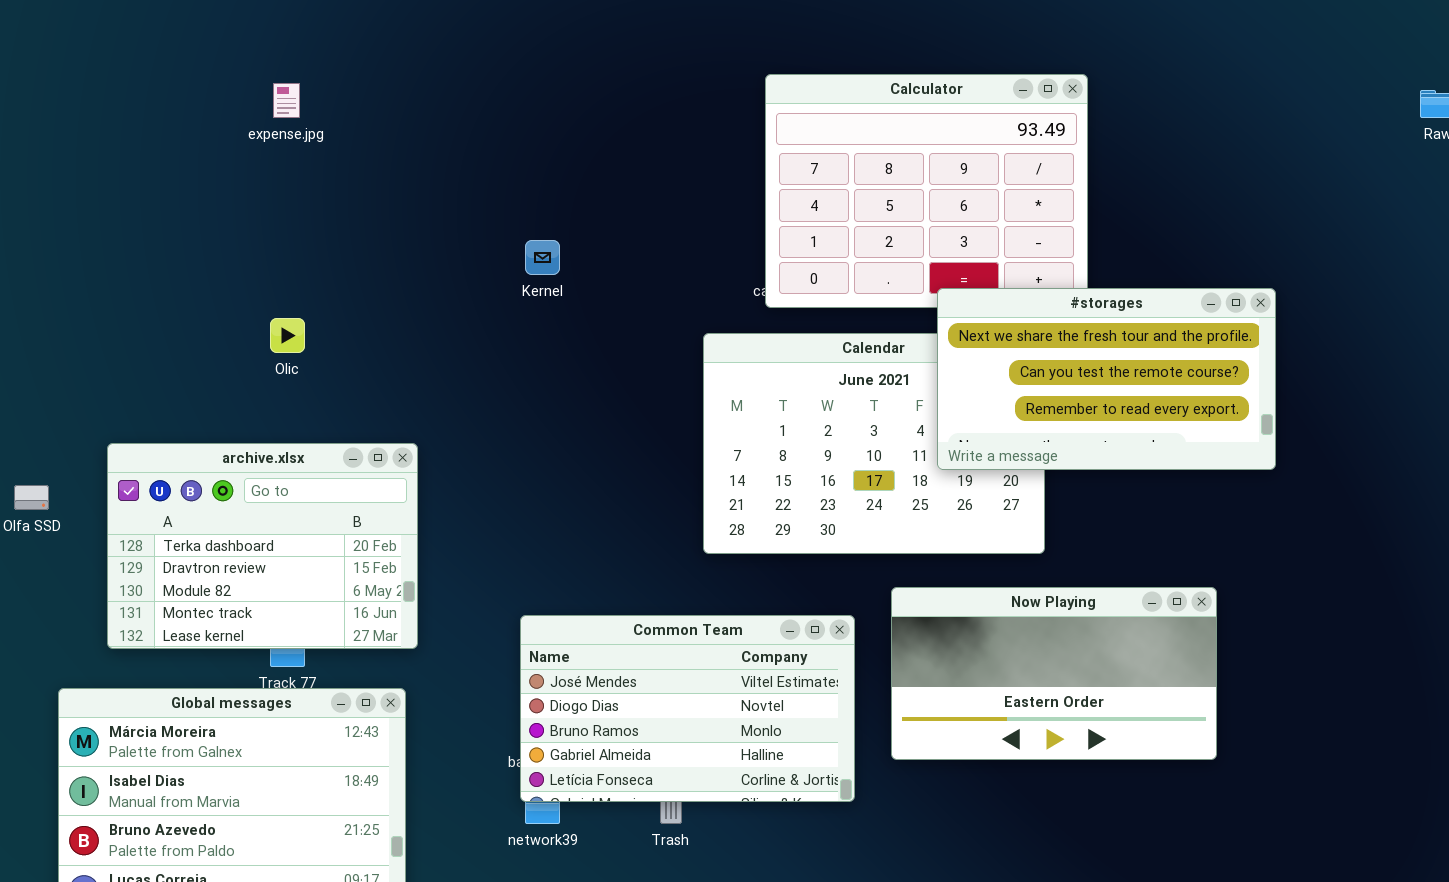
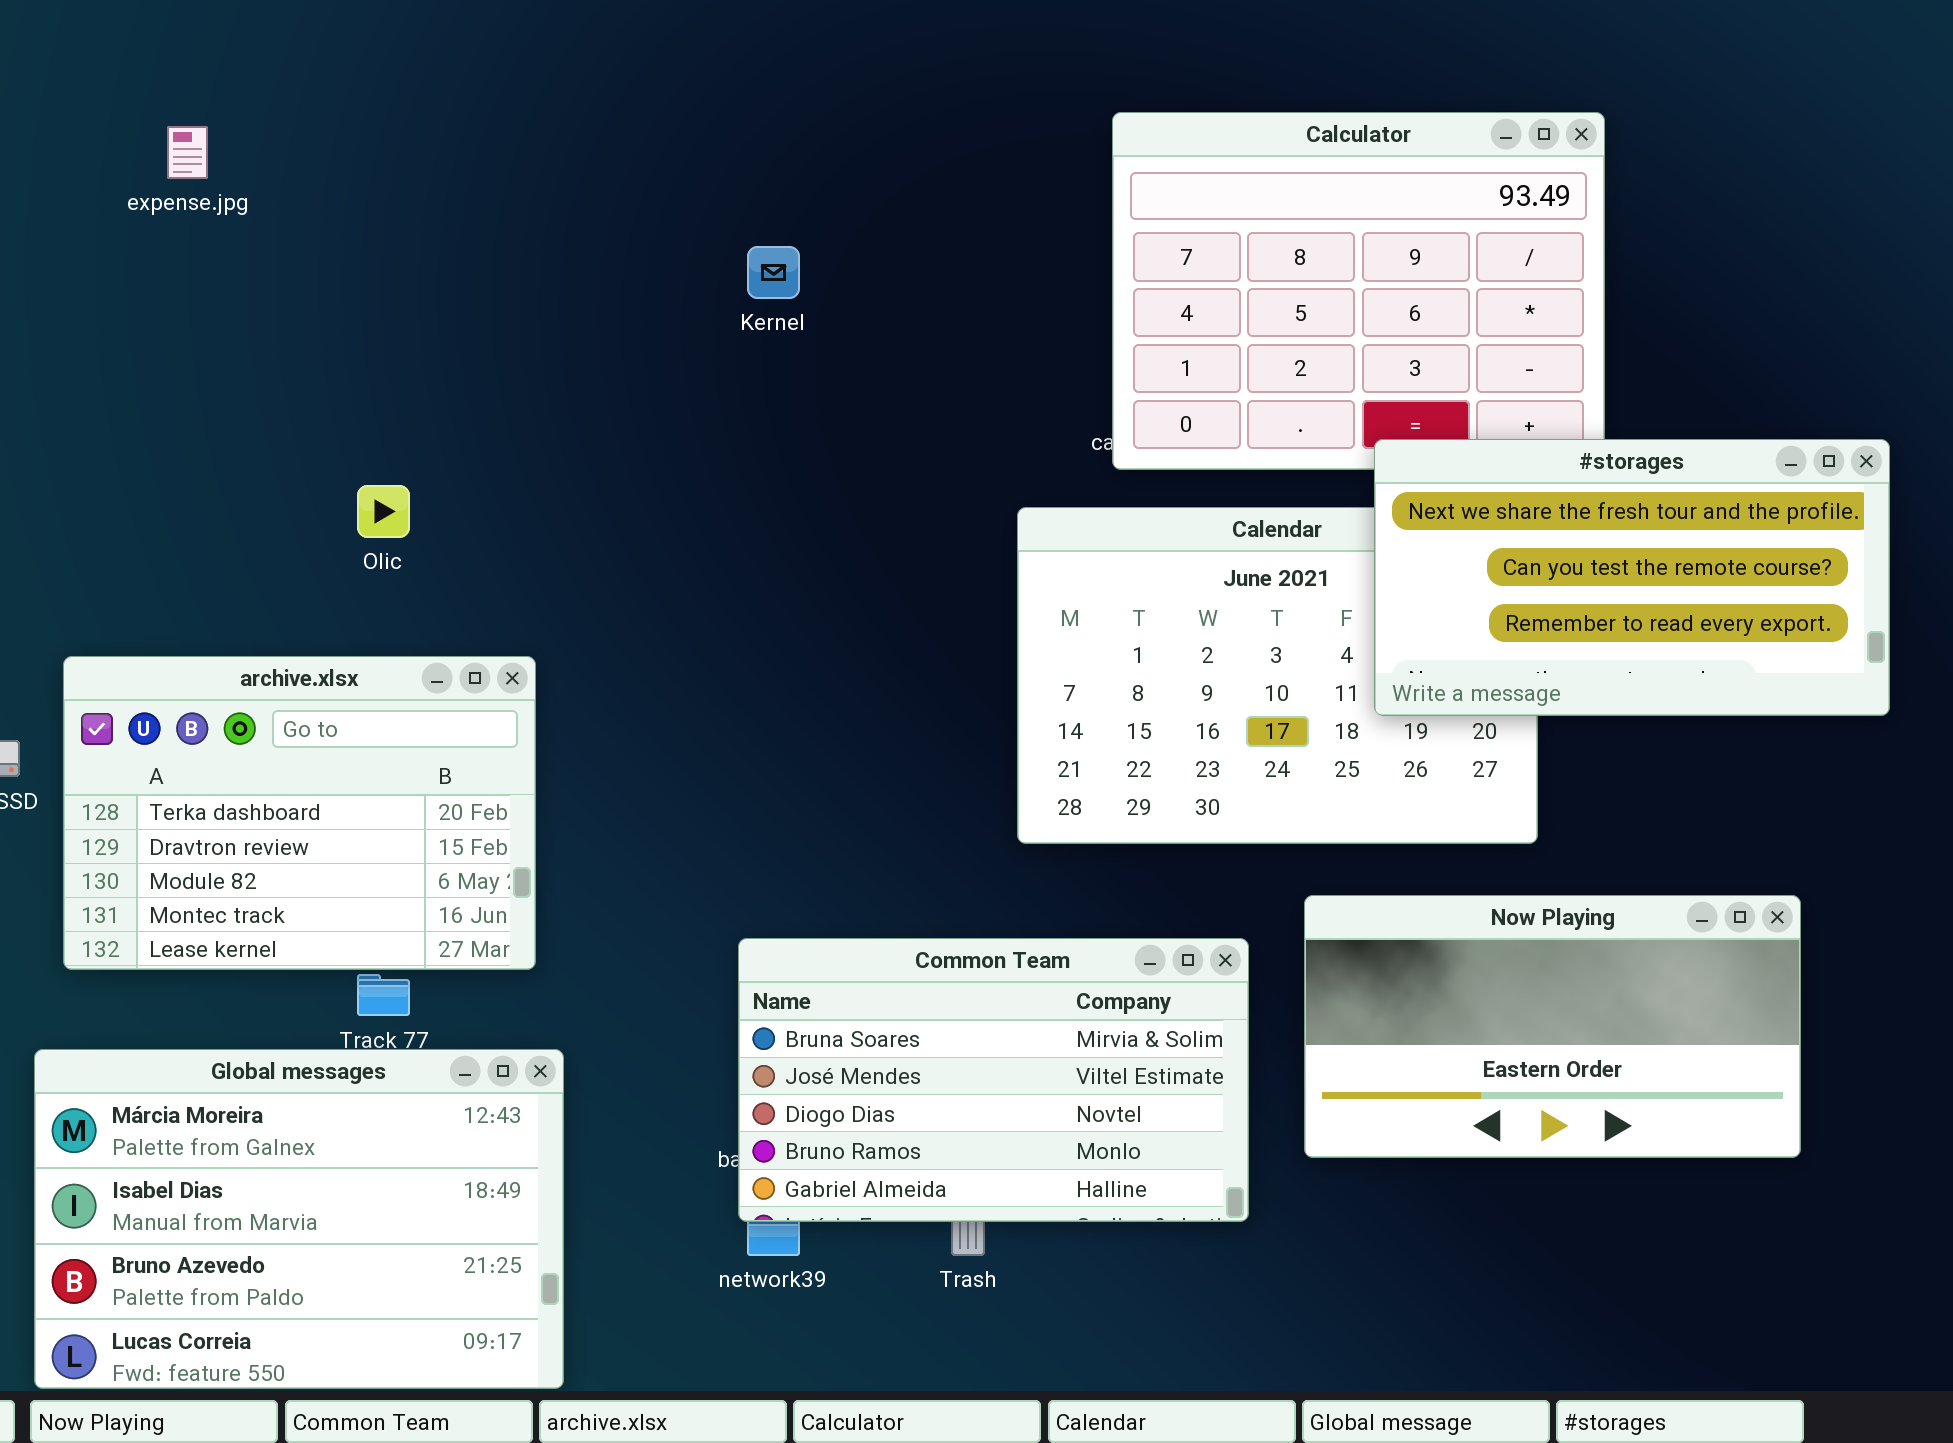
expense.jpg: [273,83,300,118] -> [167,126,208,179], moved
Kernel: [525,240,560,275] -> [747,246,800,299], moved
archive.xlsx: [107,443,418,649] -> [63,656,536,970], moved
Common Team: [520,615,855,802] -> [738,938,1249,1222], scrolled up 1 row

